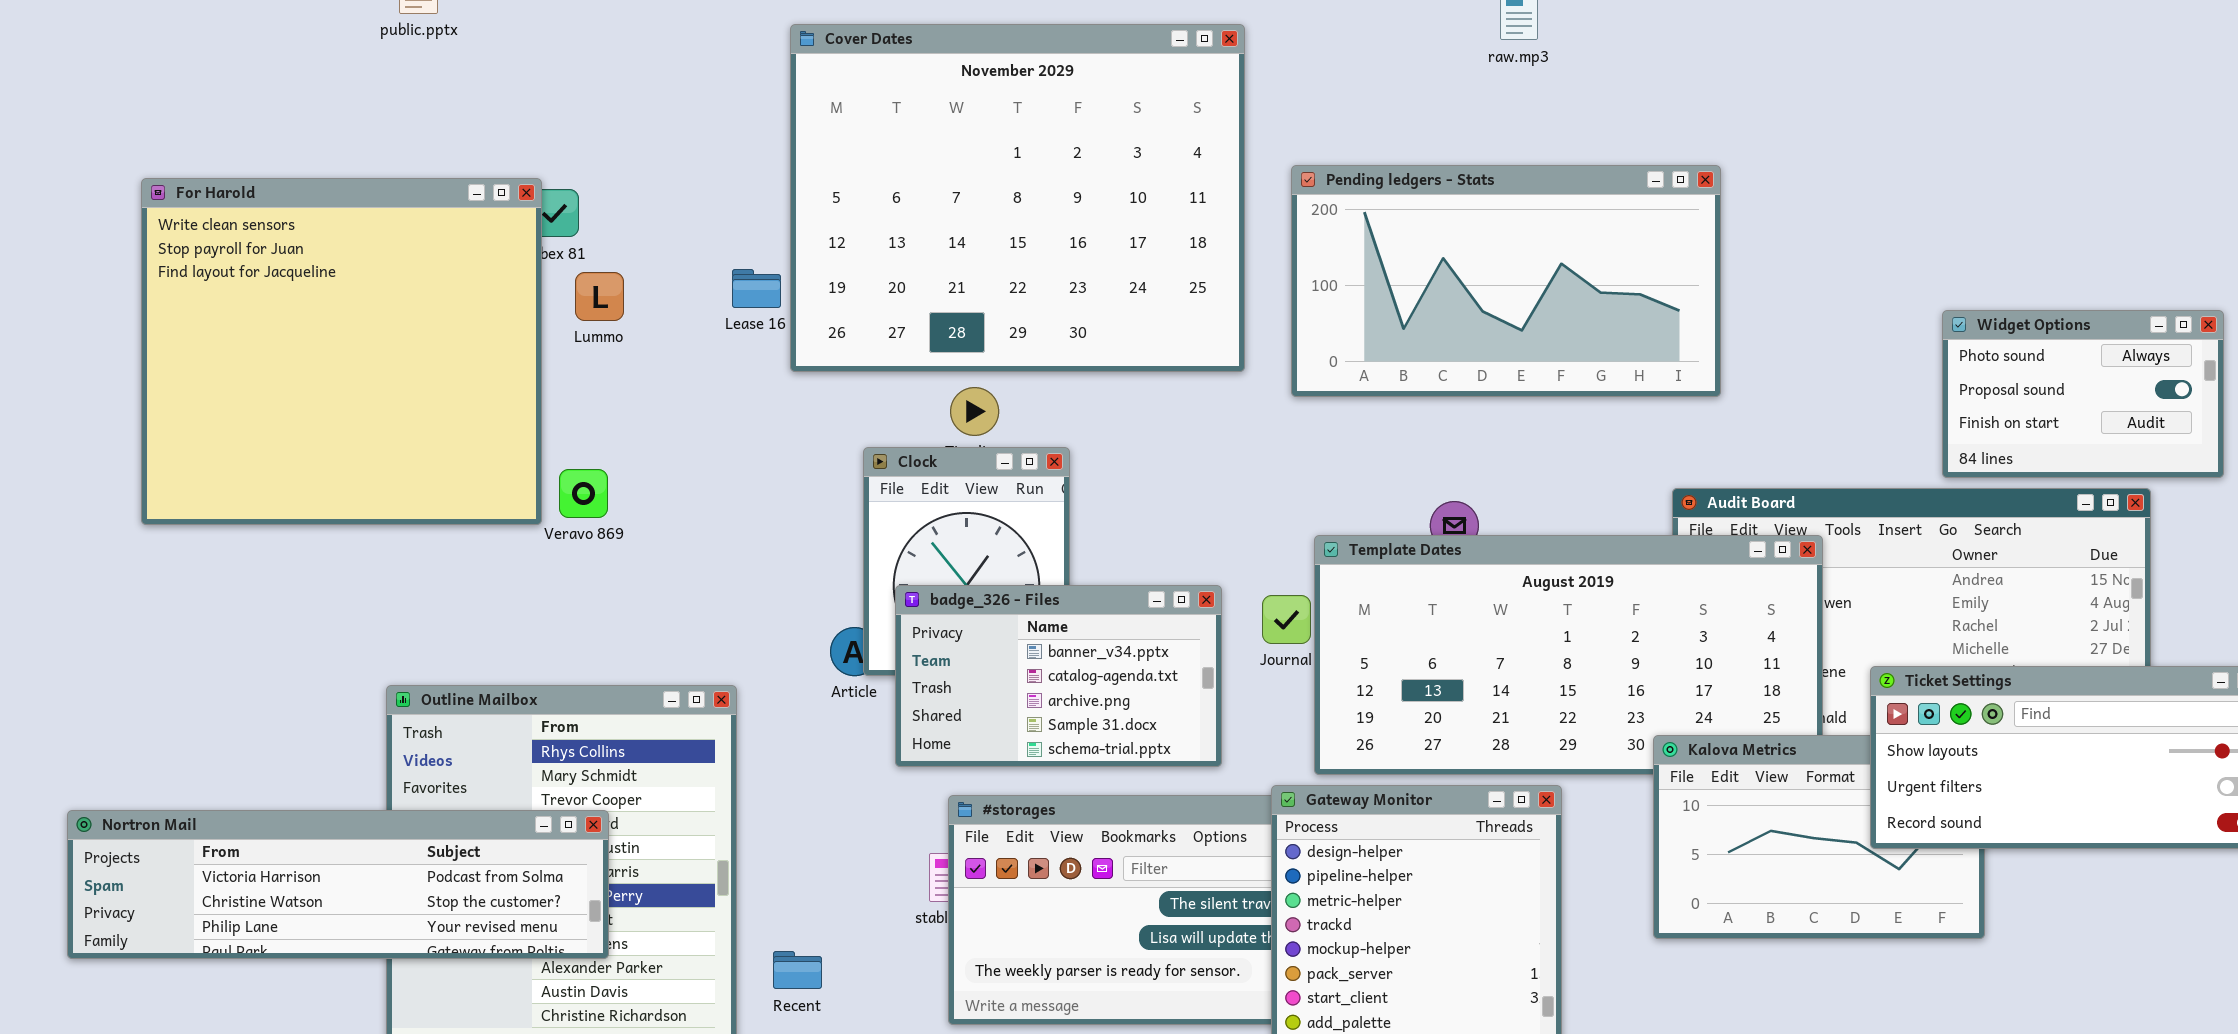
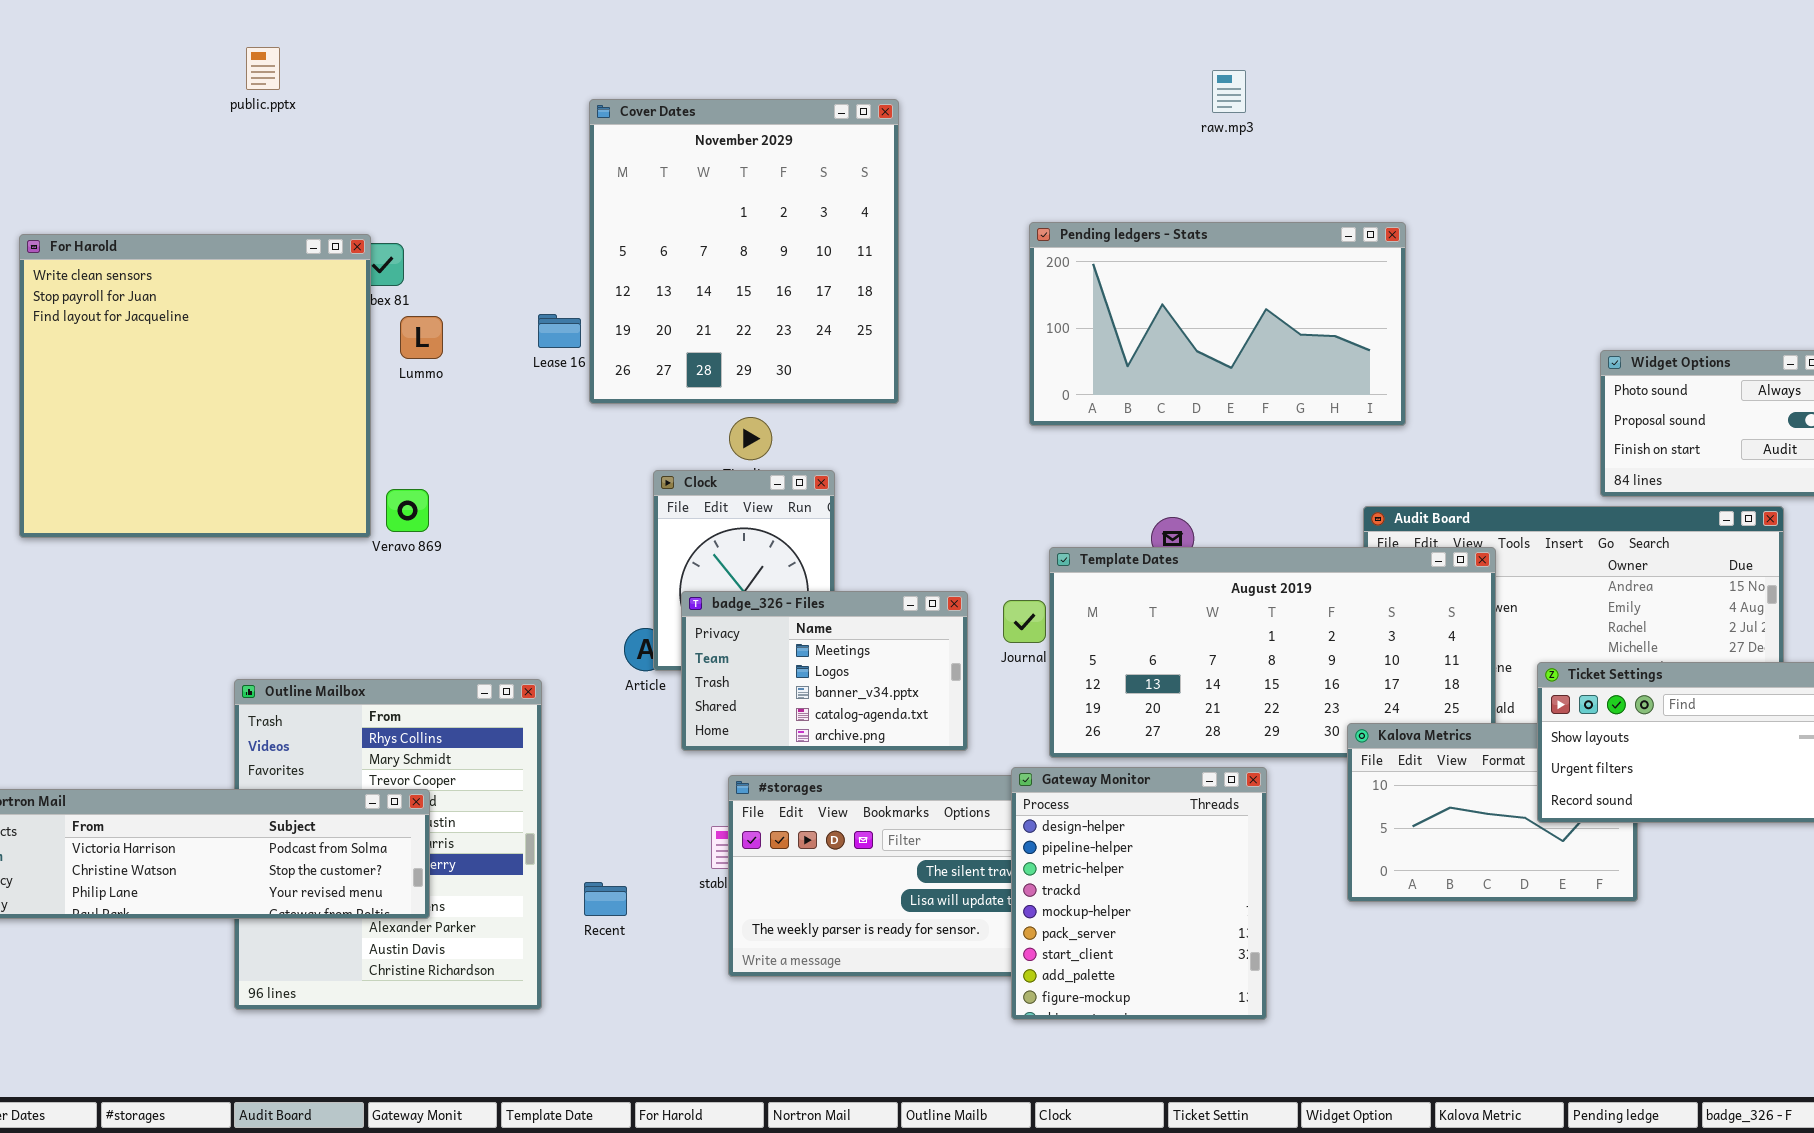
Cover Dates: [790,24,1245,372] -> [589,99,899,404], resized
badge_326 - Files: [895,585,1222,767] -> [681,591,968,751], scrolled up 2 rows
Recent: [773,951,822,989] -> [584,882,627,916], moved

